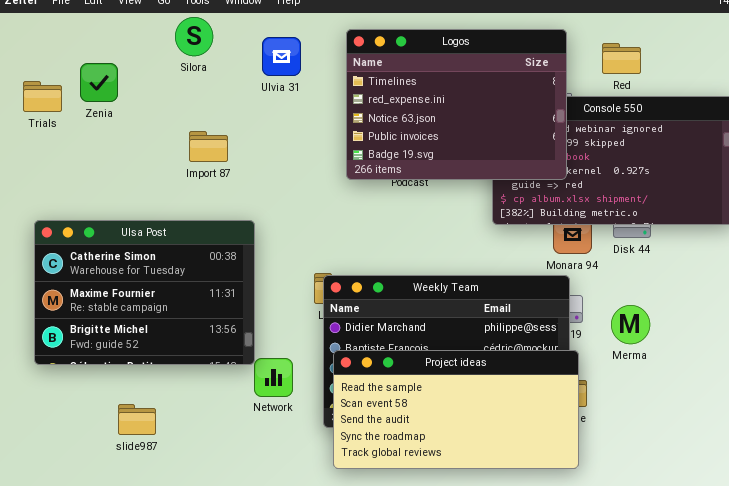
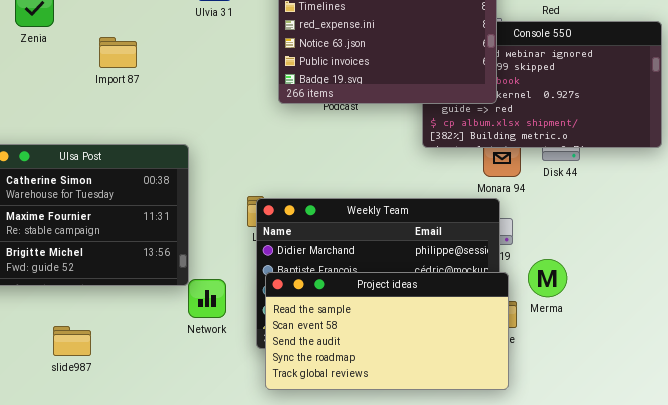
Import 87: [189,131,228,162] -> [99,37,137,68], moved
Merma: [611,305,650,344] -> [528,259,567,297], moved

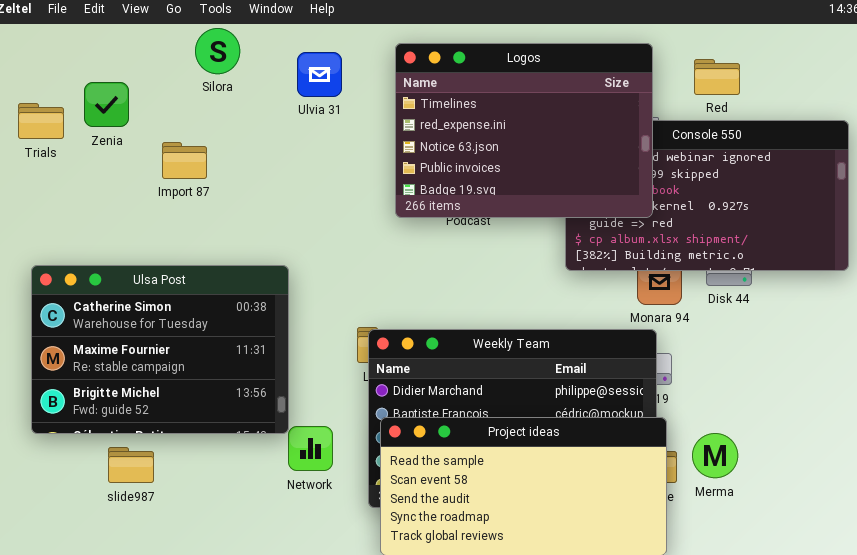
Import 87: [99,37,137,68] -> [162,142,207,179], moved
Merma: [528,259,567,297] -> [692,433,738,478], moved
slide987: [53,326,91,356] -> [108,447,154,483], moved

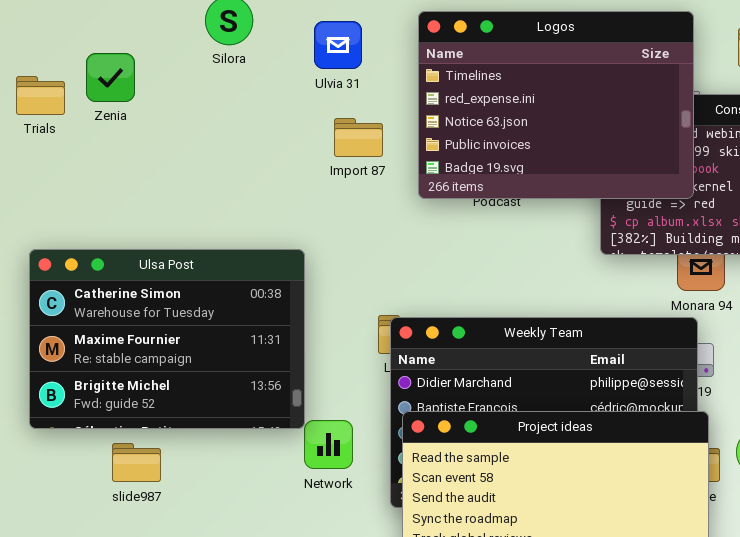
Import 87: [162,142,207,179] -> [334,118,383,157], moved

